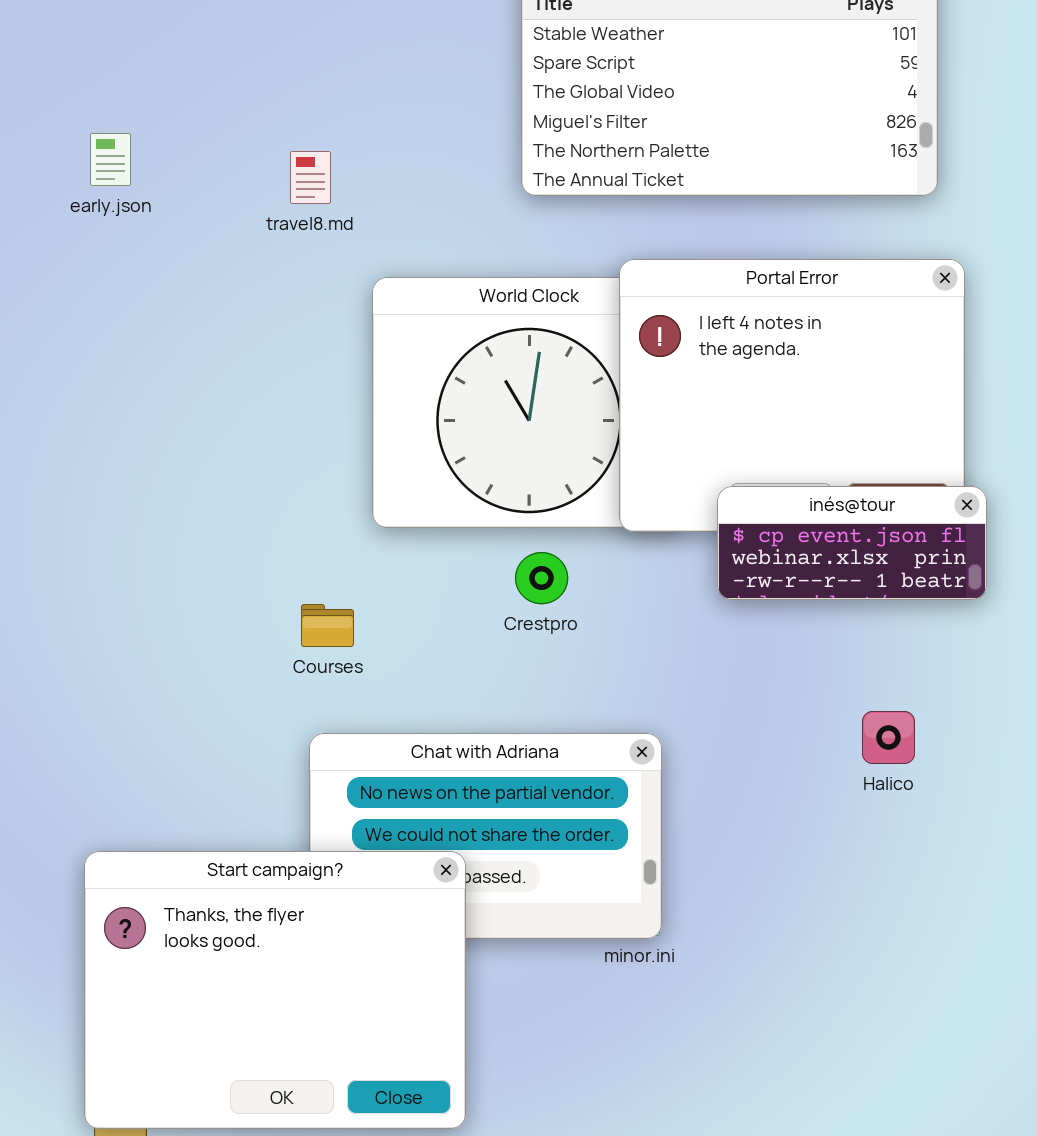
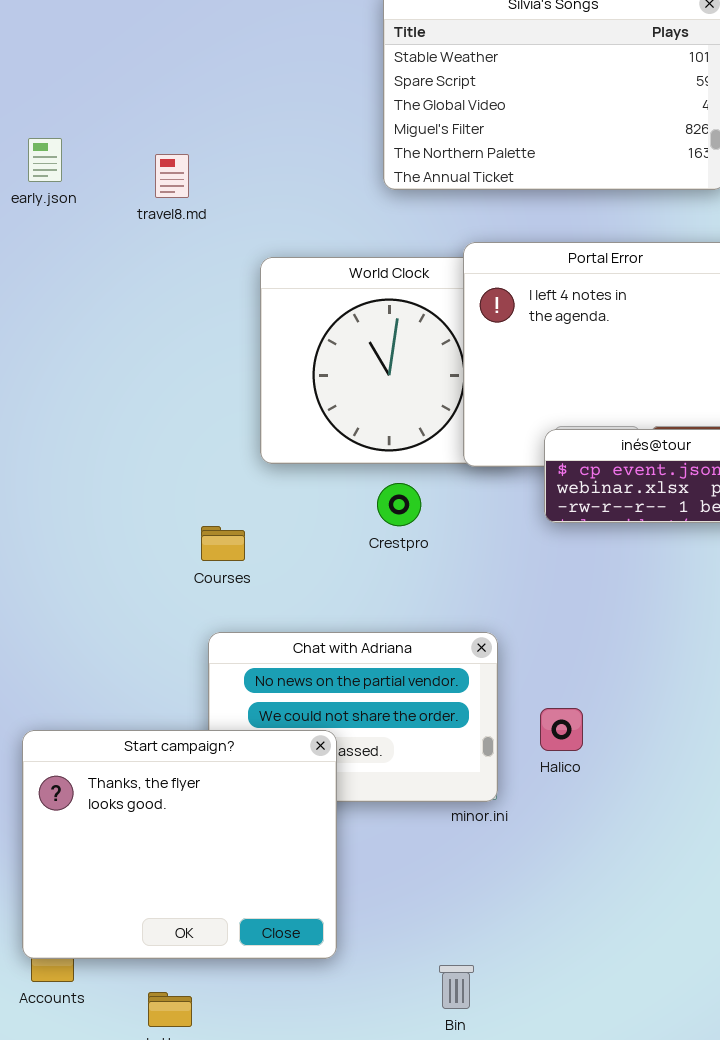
travel8.md: [290,151,331,204] -> [155,154,189,198], moved
Halico: [862,711,915,764] -> [540,708,583,751], moved

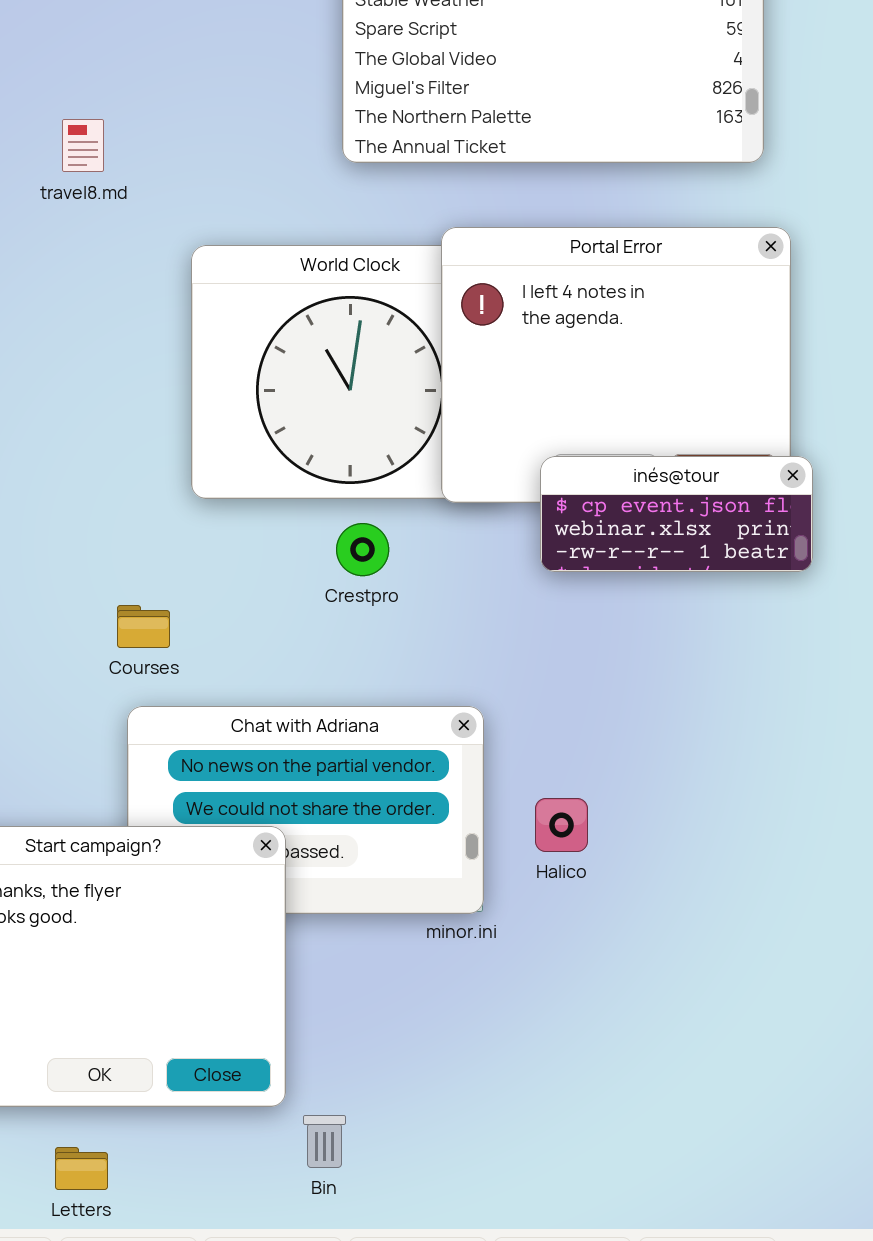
Courses: [201,526,245,561] -> [117,605,170,648], moved
Bin: [439,965,474,1009] -> [303,1115,346,1168], moved

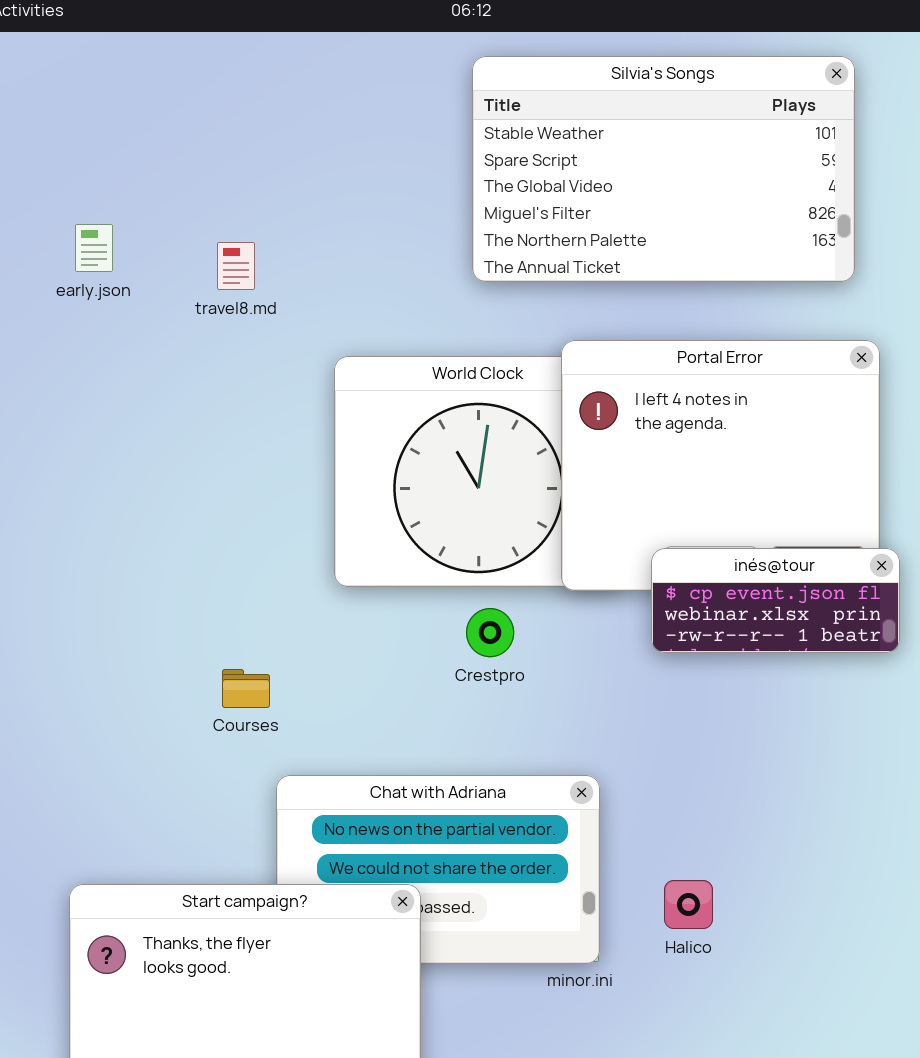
Courses: [117,605,170,648] -> [222,669,270,708], moved
Halico: [535,798,588,852] -> [664,880,713,929], moved

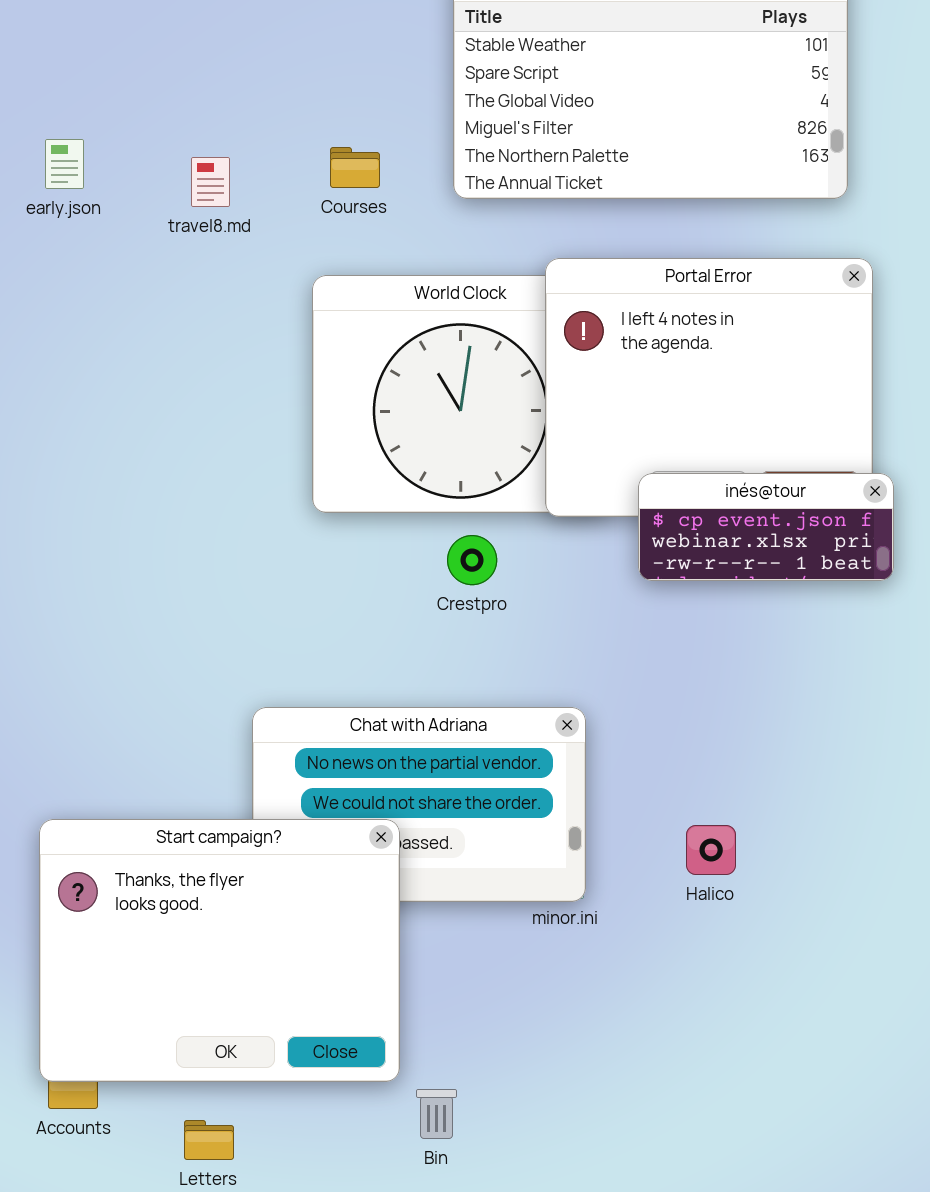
Courses: [222,669,270,708] -> [330,147,380,188], moved
Halico: [664,880,713,929] -> [686,825,736,875], moved

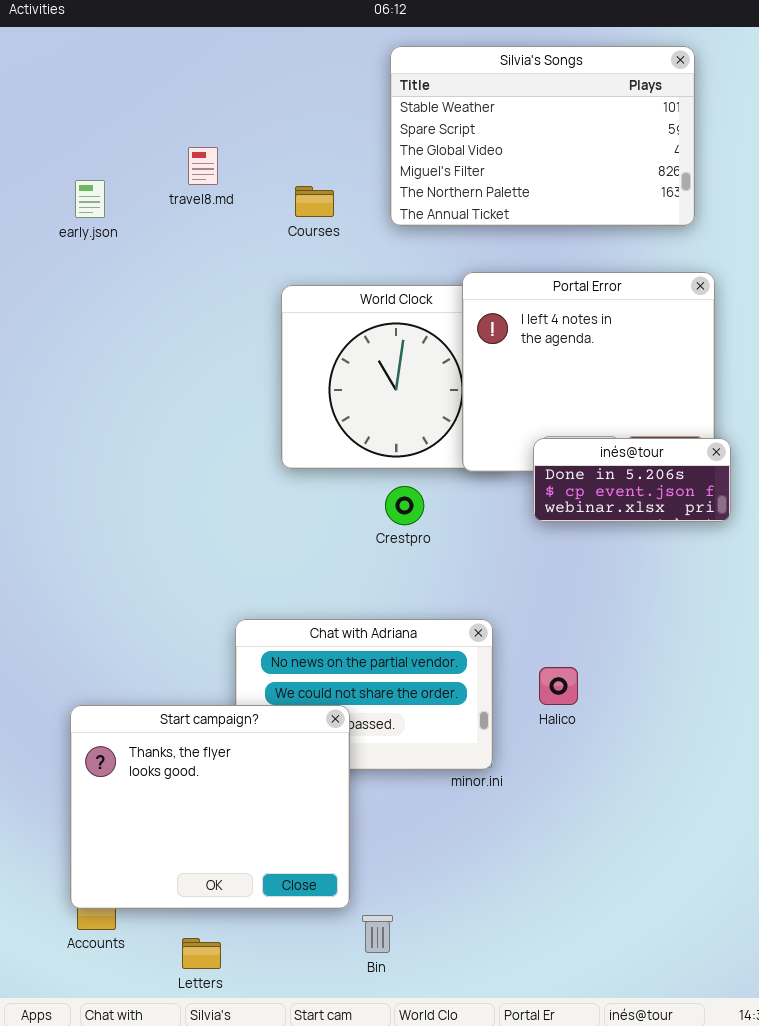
travel8.md: [191,157,230,207] -> [188,147,218,185], moved
inés@tour: [638,473,894,581] -> [533,438,731,522], scrolled up 1 row
Halico: [686,825,736,875] -> [539,667,578,705], moved

